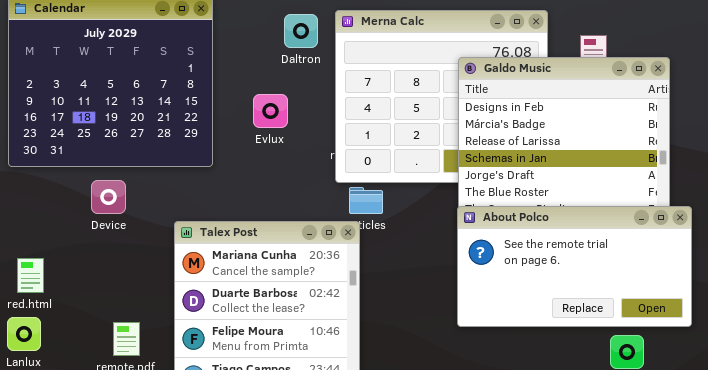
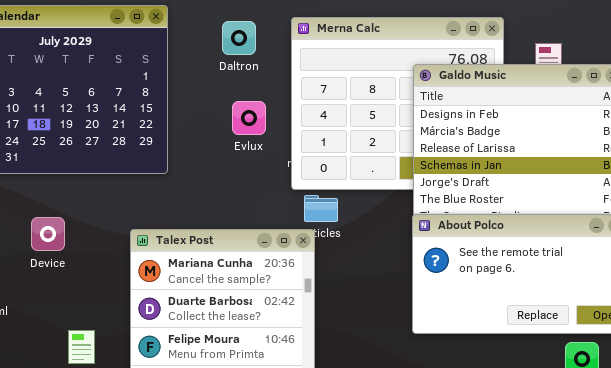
Daltron: [284,14,318,48] -> [222,21,256,55], moved
Evlux: [253,94,288,128] -> [232,101,266,135], moved
Device: [91,180,126,214] -> [31,217,65,251], moved

